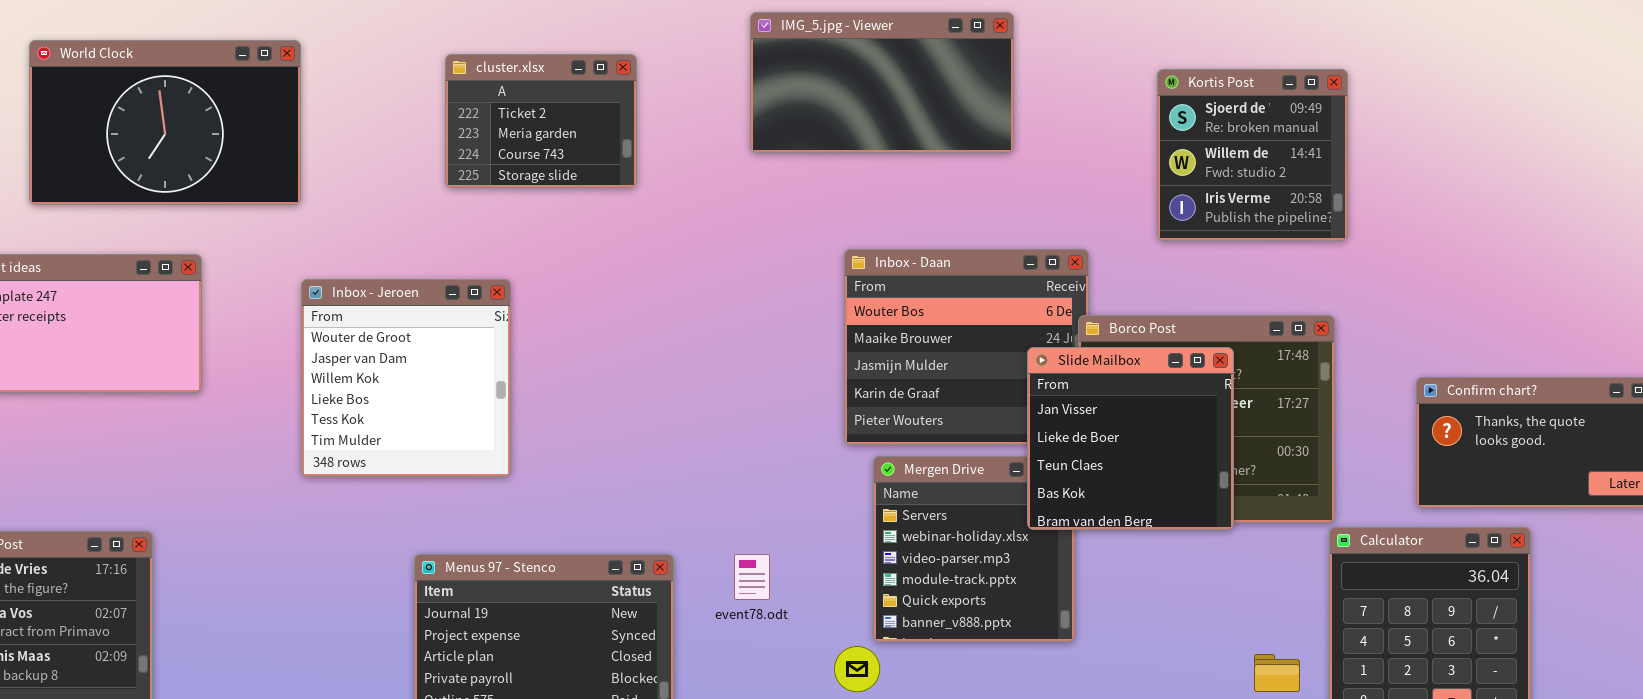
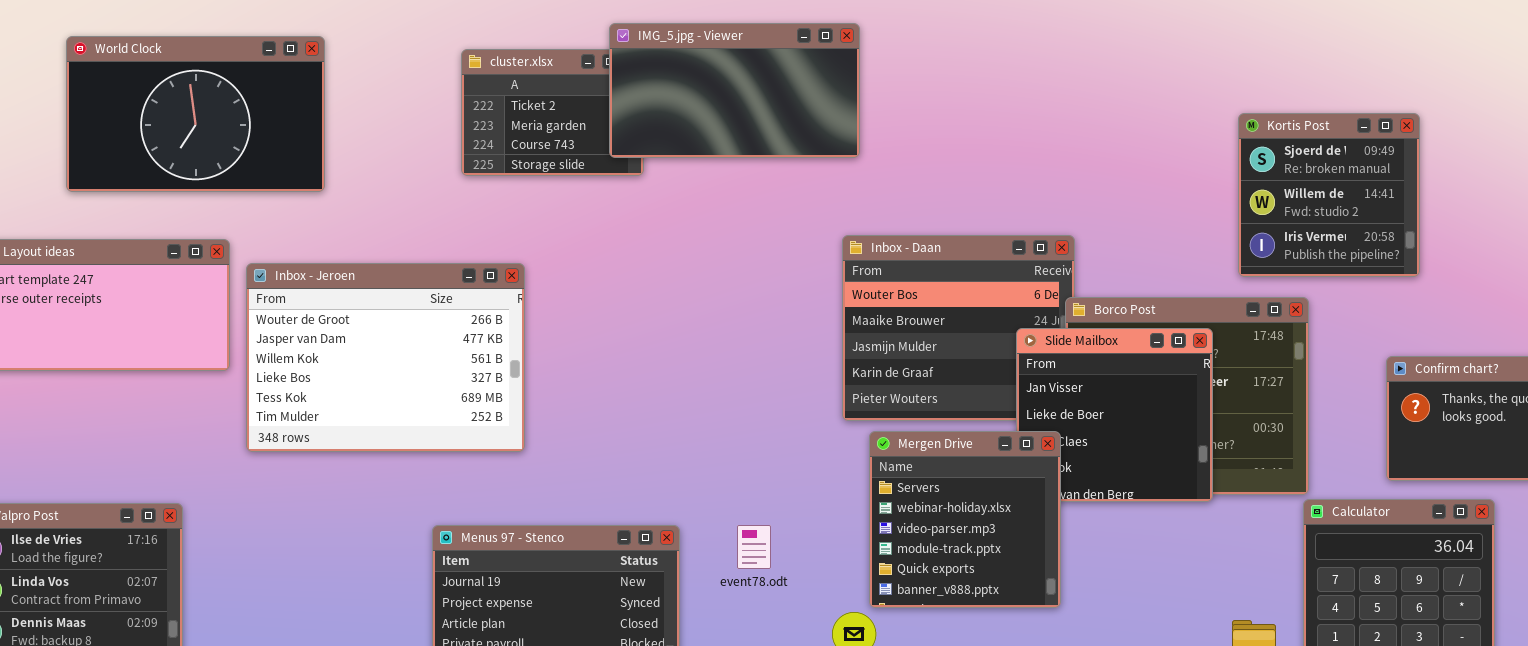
IMG_5.jpg - Viewer: [750,12,1014,153] -> [609,23,860,158], moved
Kortis Post: [1157,69,1348,241] -> [1238,113,1420,277], moved
Inbox - Jeroen: [301,279,511,477] -> [246,263,525,452], resized
Mergen Drive: [873,456,1075,642] -> [869,431,1061,608], raised

